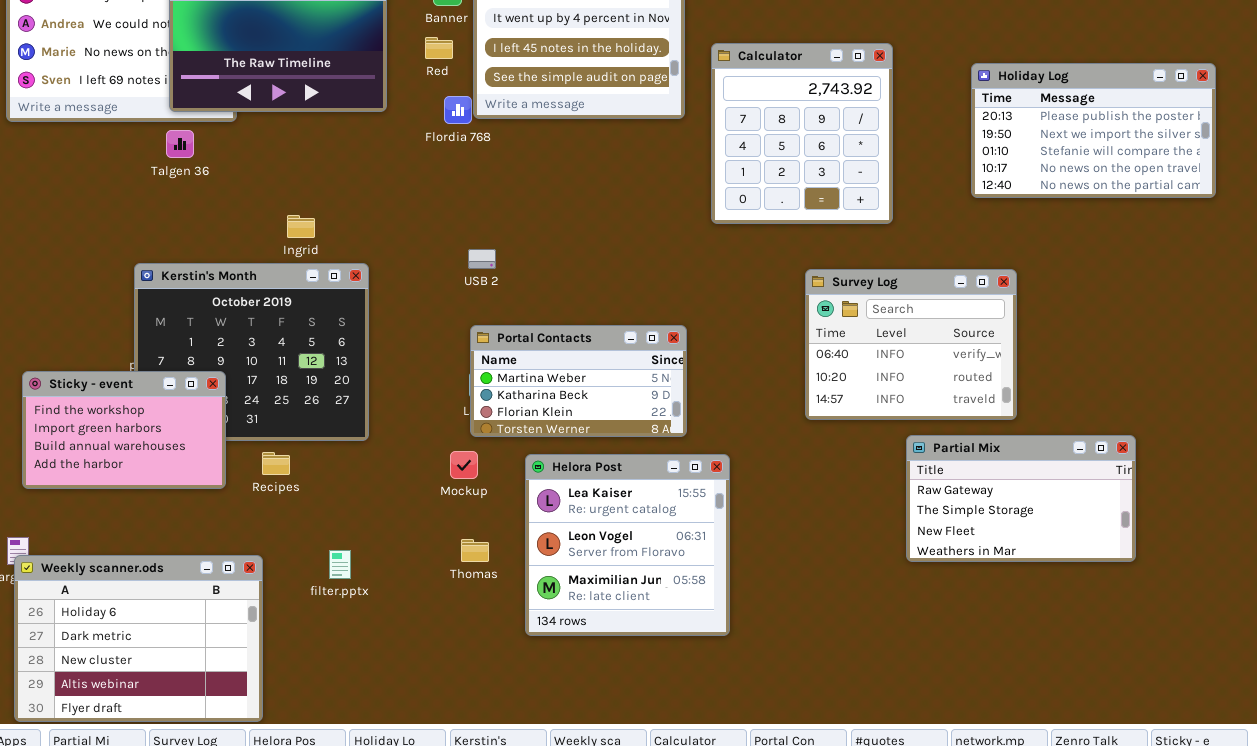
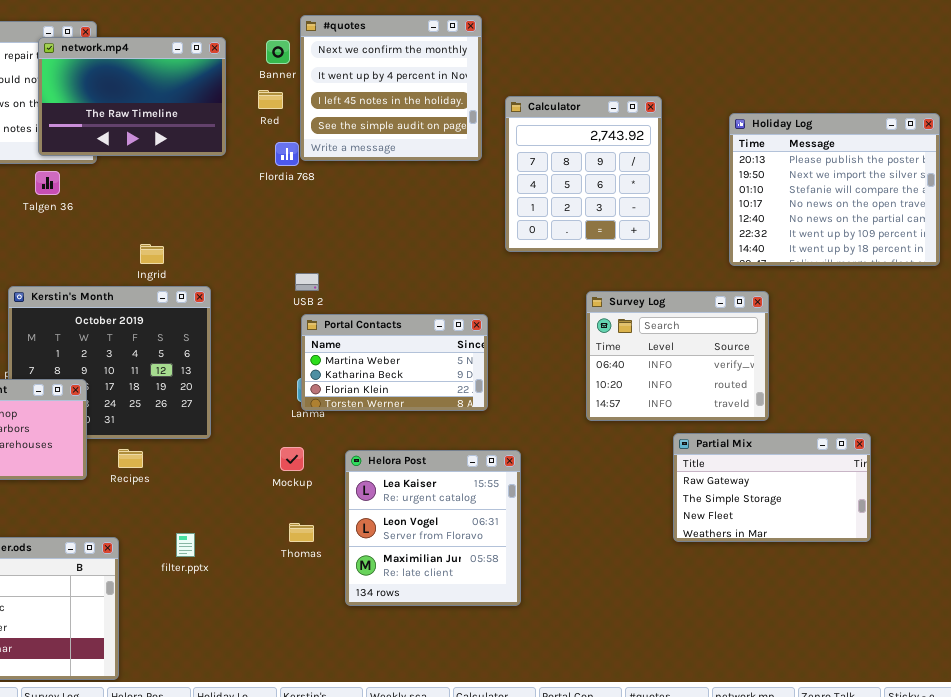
Holiday Log: [971,63,1216,198] -> [729,113,940,266], resized
Portal Contacts: [470,325,687,437] -> [301,314,488,411], moved

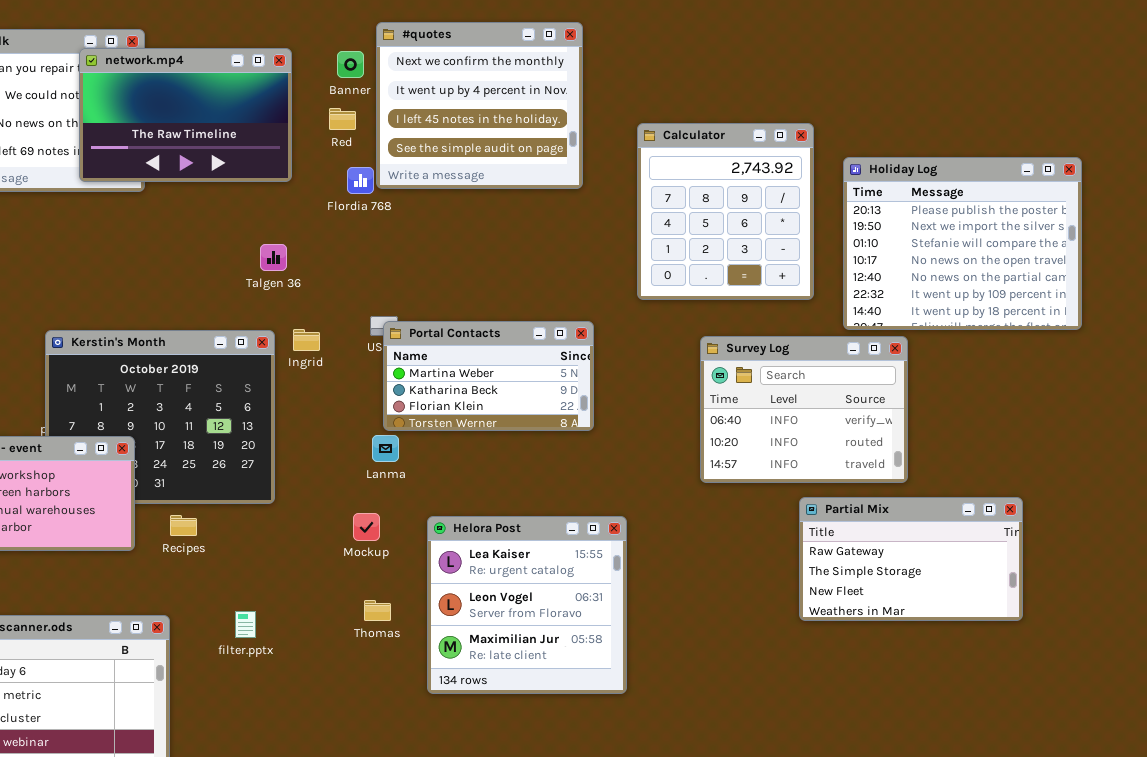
Calculator: [505,96,662,252] -> [637,123,814,300], moved
Holiday Log: [729,113,940,266] -> [843,157,1082,330], moved
Talgen 36: [35,171,60,195] -> [260,244,287,271], moved
Ingrid: [140,244,164,264] -> [293,329,320,351], moved
Portal Contacts: [301,314,488,411] -> [383,321,594,431], moved

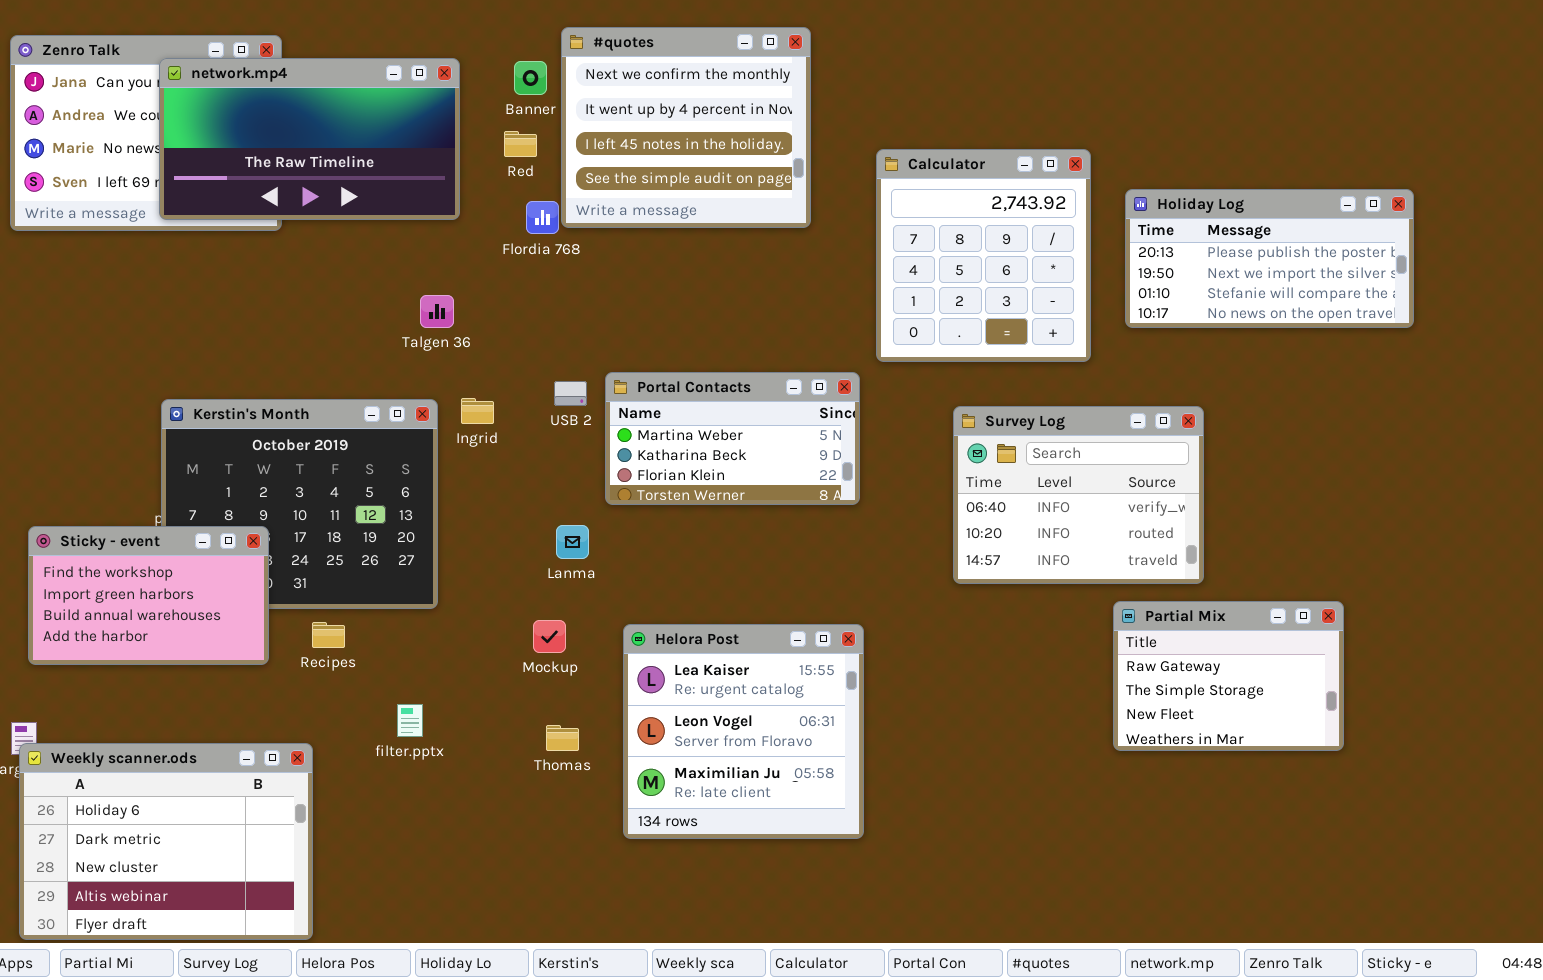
network.mp4: [79,48,292,182] -> [159,58,460,220], resized
Holiday Log: [843,157,1082,330] -> [1125,189,1414,328], resized
Portal Contacts: [383,321,594,431] -> [605,372,860,505], moved
Partial Mix: [799,497,1023,621] -> [1113,601,1344,751], resized
filter.pptx: [235,611,256,638] -> [397,704,423,737], moved

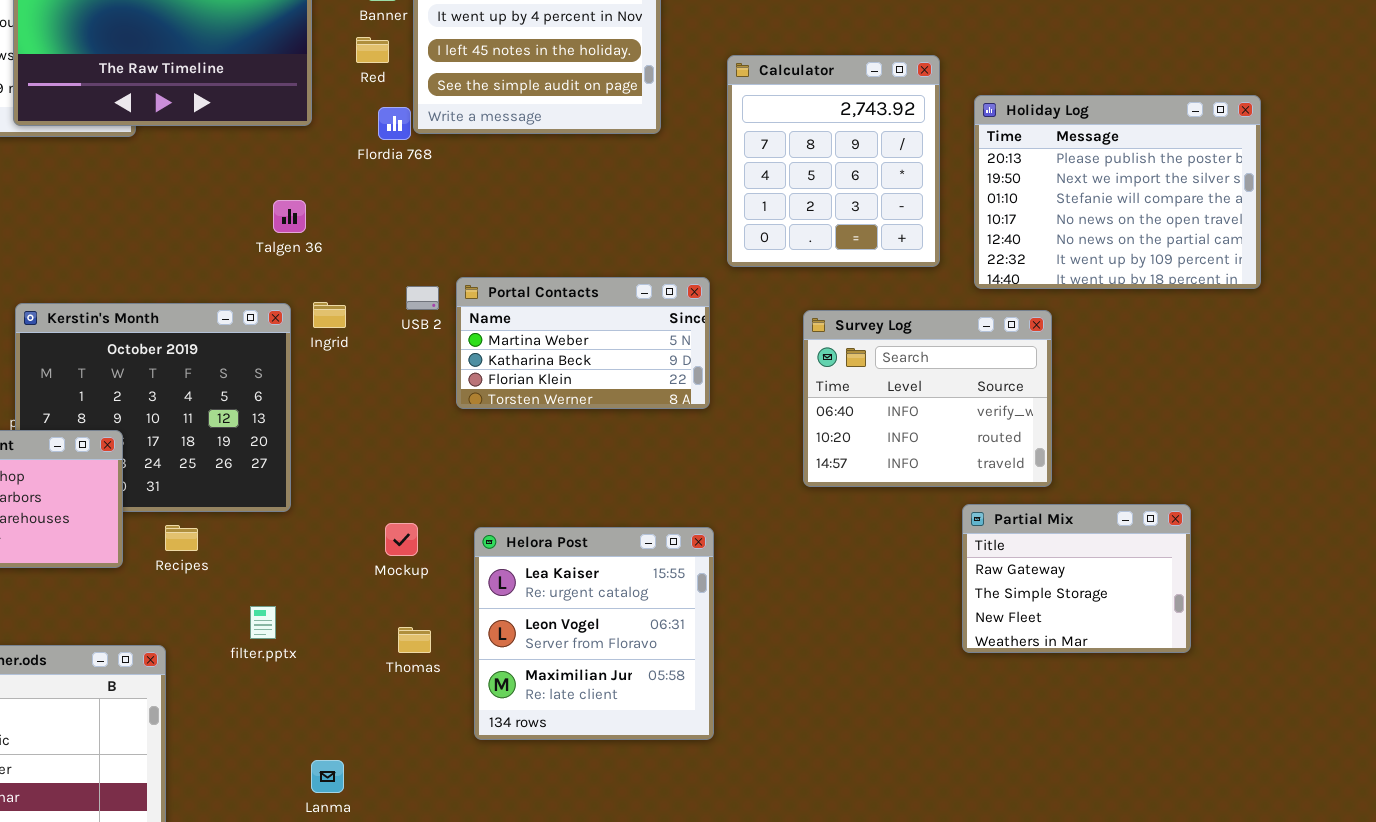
Holiday Log: [1125,189,1414,328] -> [974,95,1261,289], resized
Lanma: [556,525,589,559] -> [311,760,344,793], moved

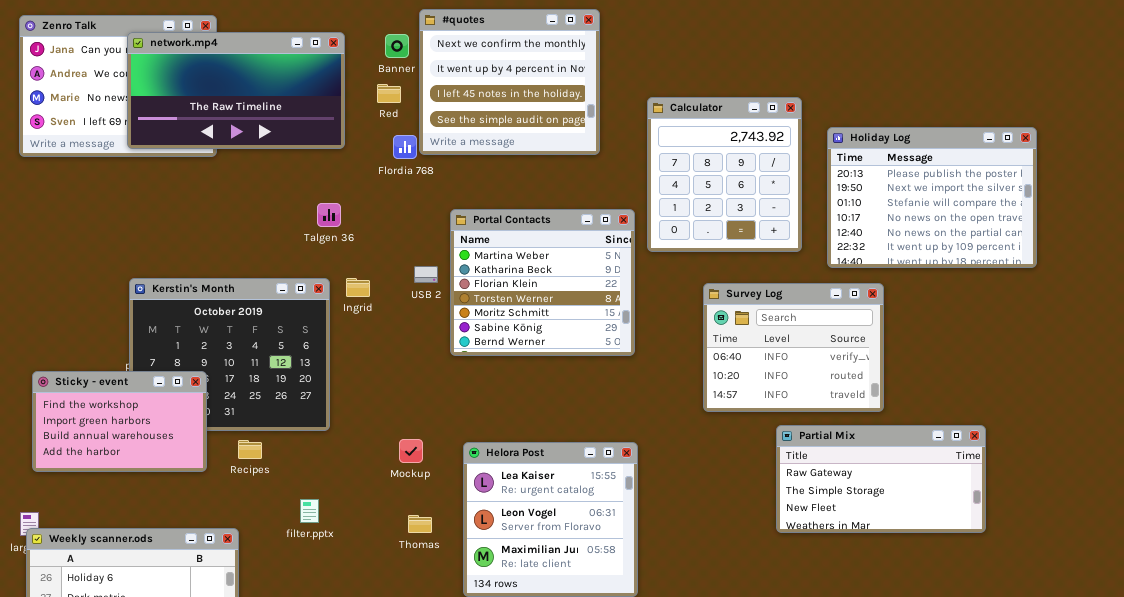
Portal Contacts: [456,277,710,409] -> [450,209,635,356], resized
Partial Mix: [962,504,1191,653] -> [776,425,986,533], resized

